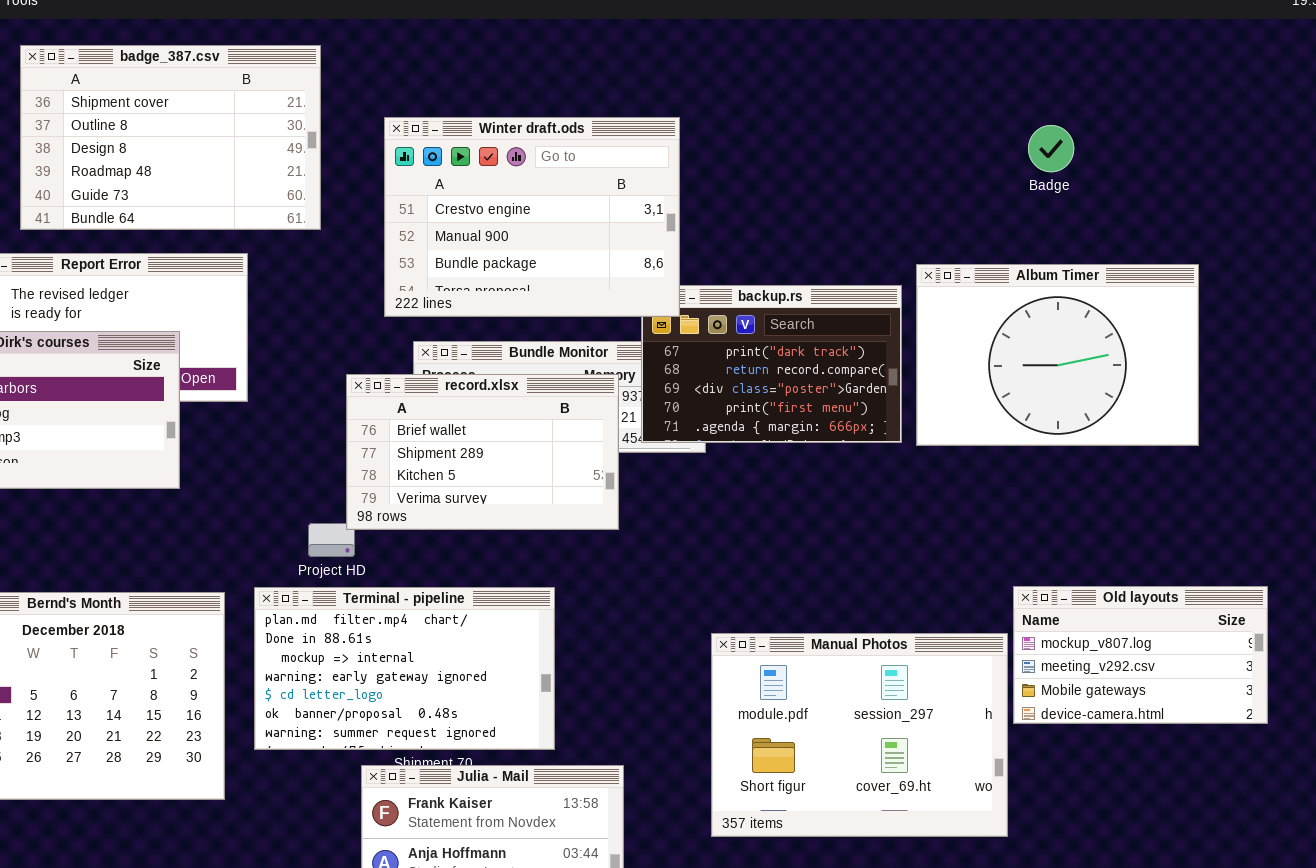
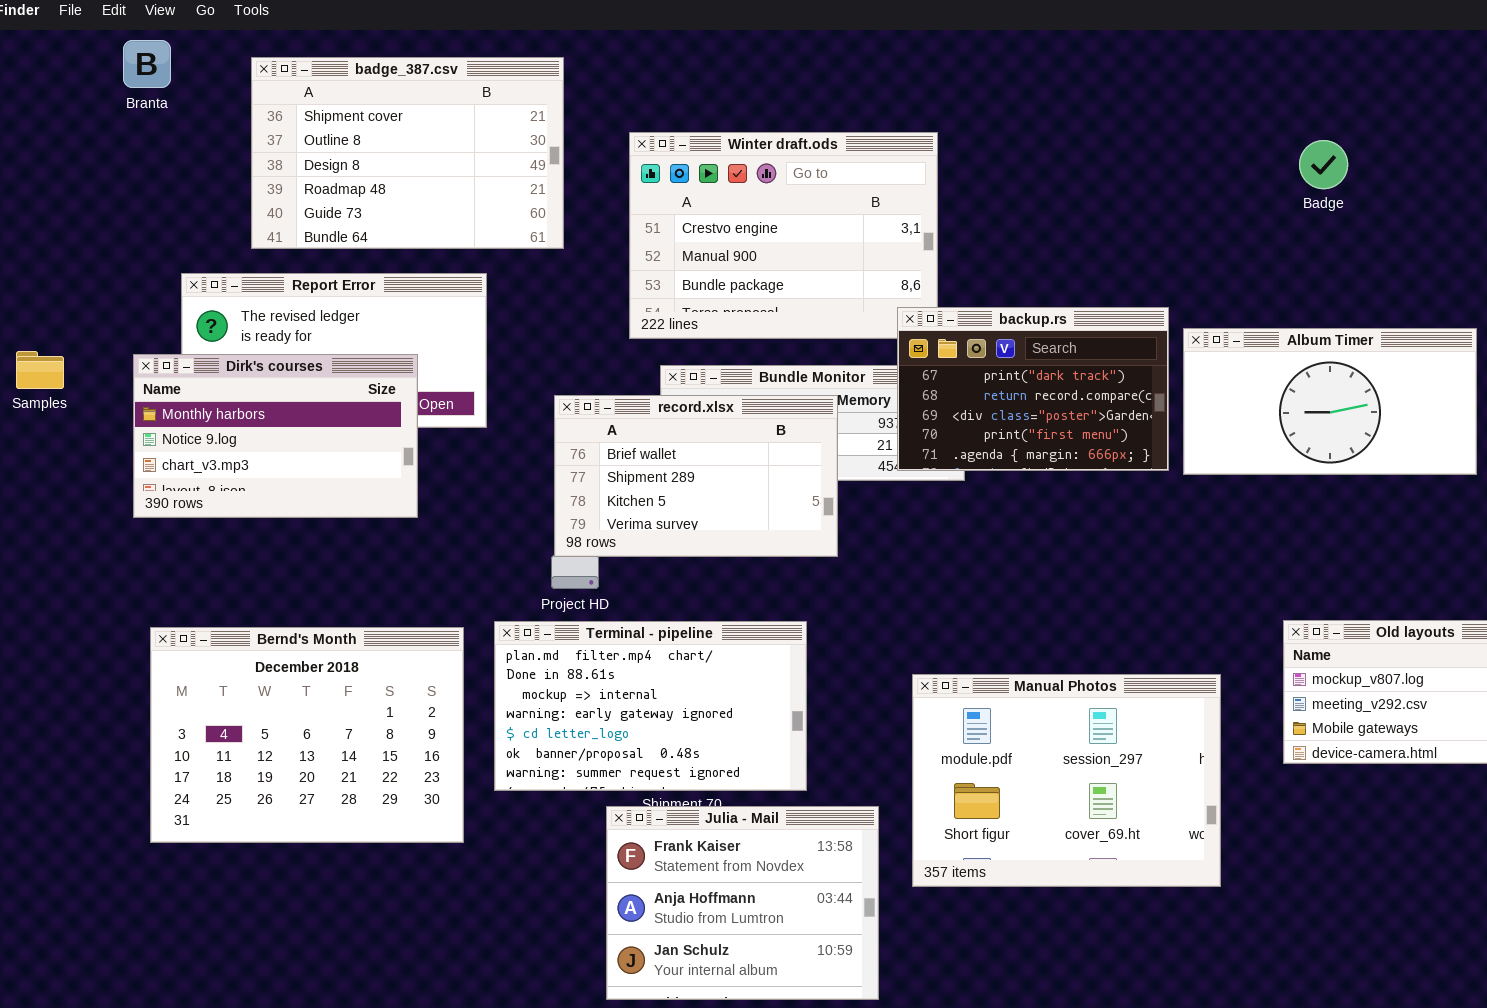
Album Timer: [916,264,1199,446] -> [1183,328,1477,475], resized
backup.rs: [641,285,902,443] -> [897,307,1169,471], raised
record.xlsx: [346,374,619,530] -> [554,395,838,557], moved
Manual Photos: [711,633,1008,837] -> [912,674,1221,887], moved

